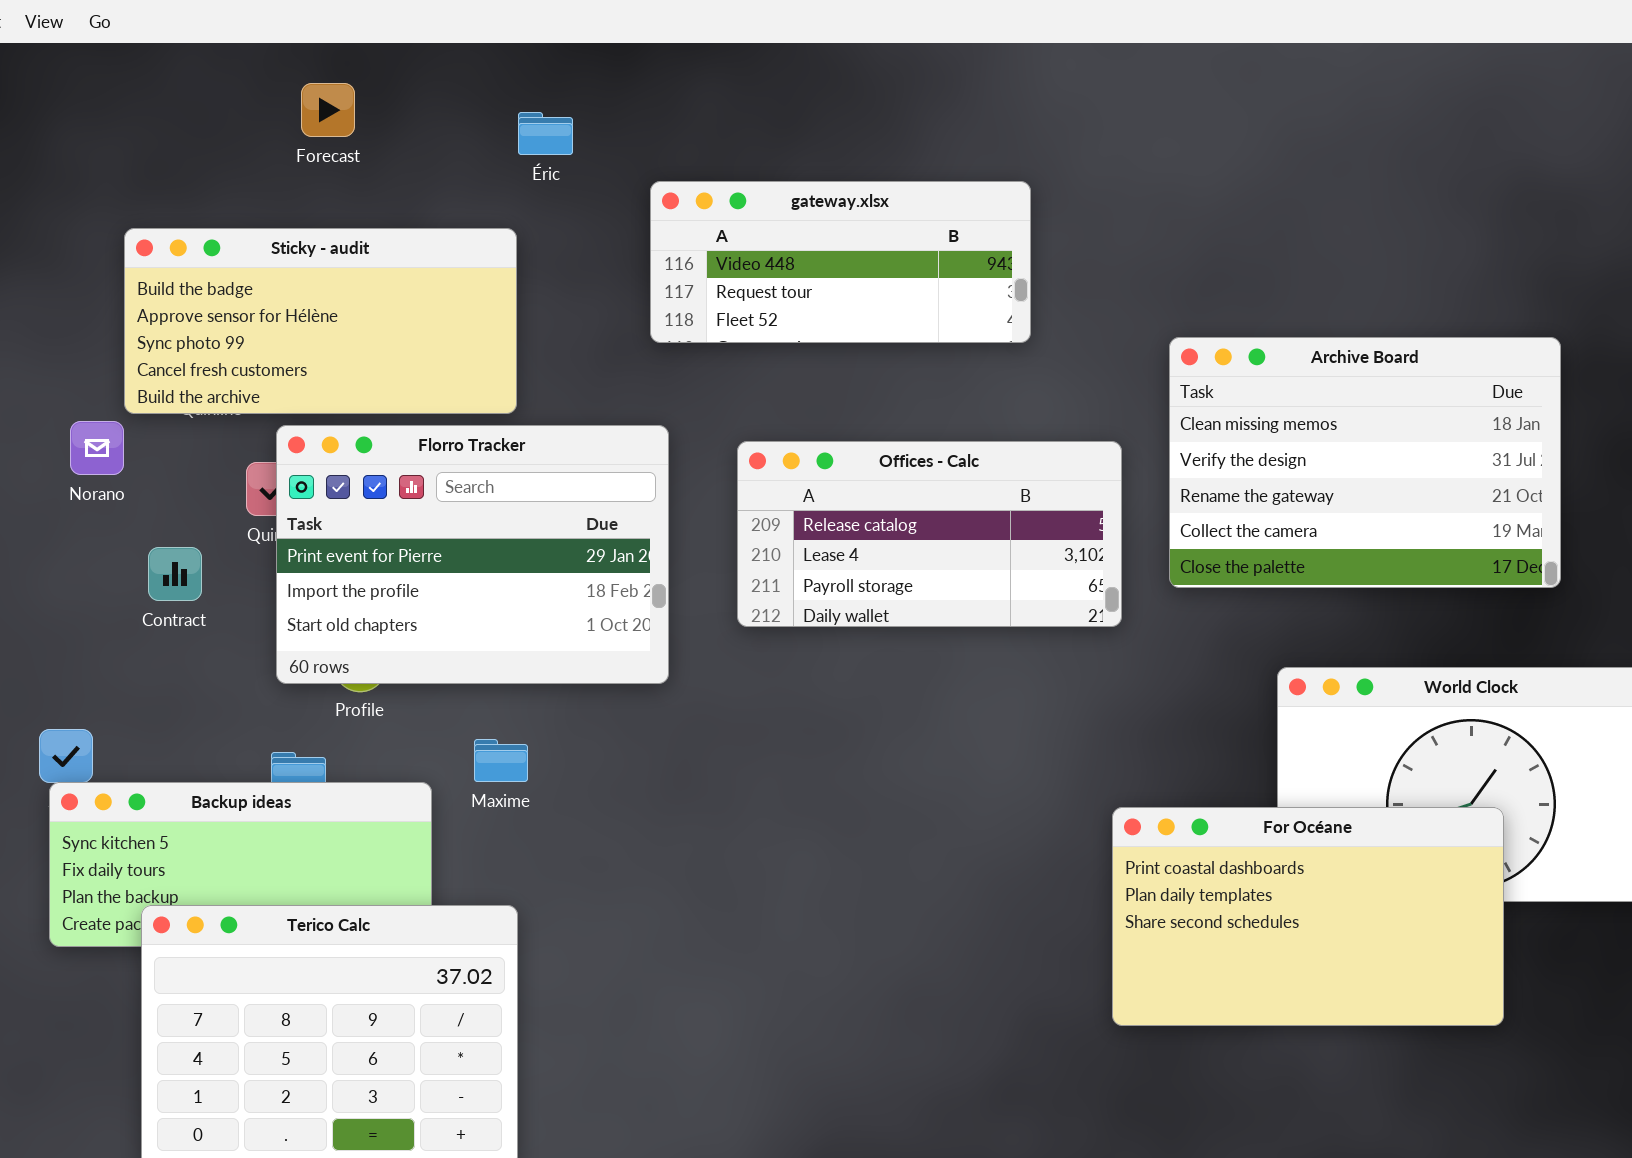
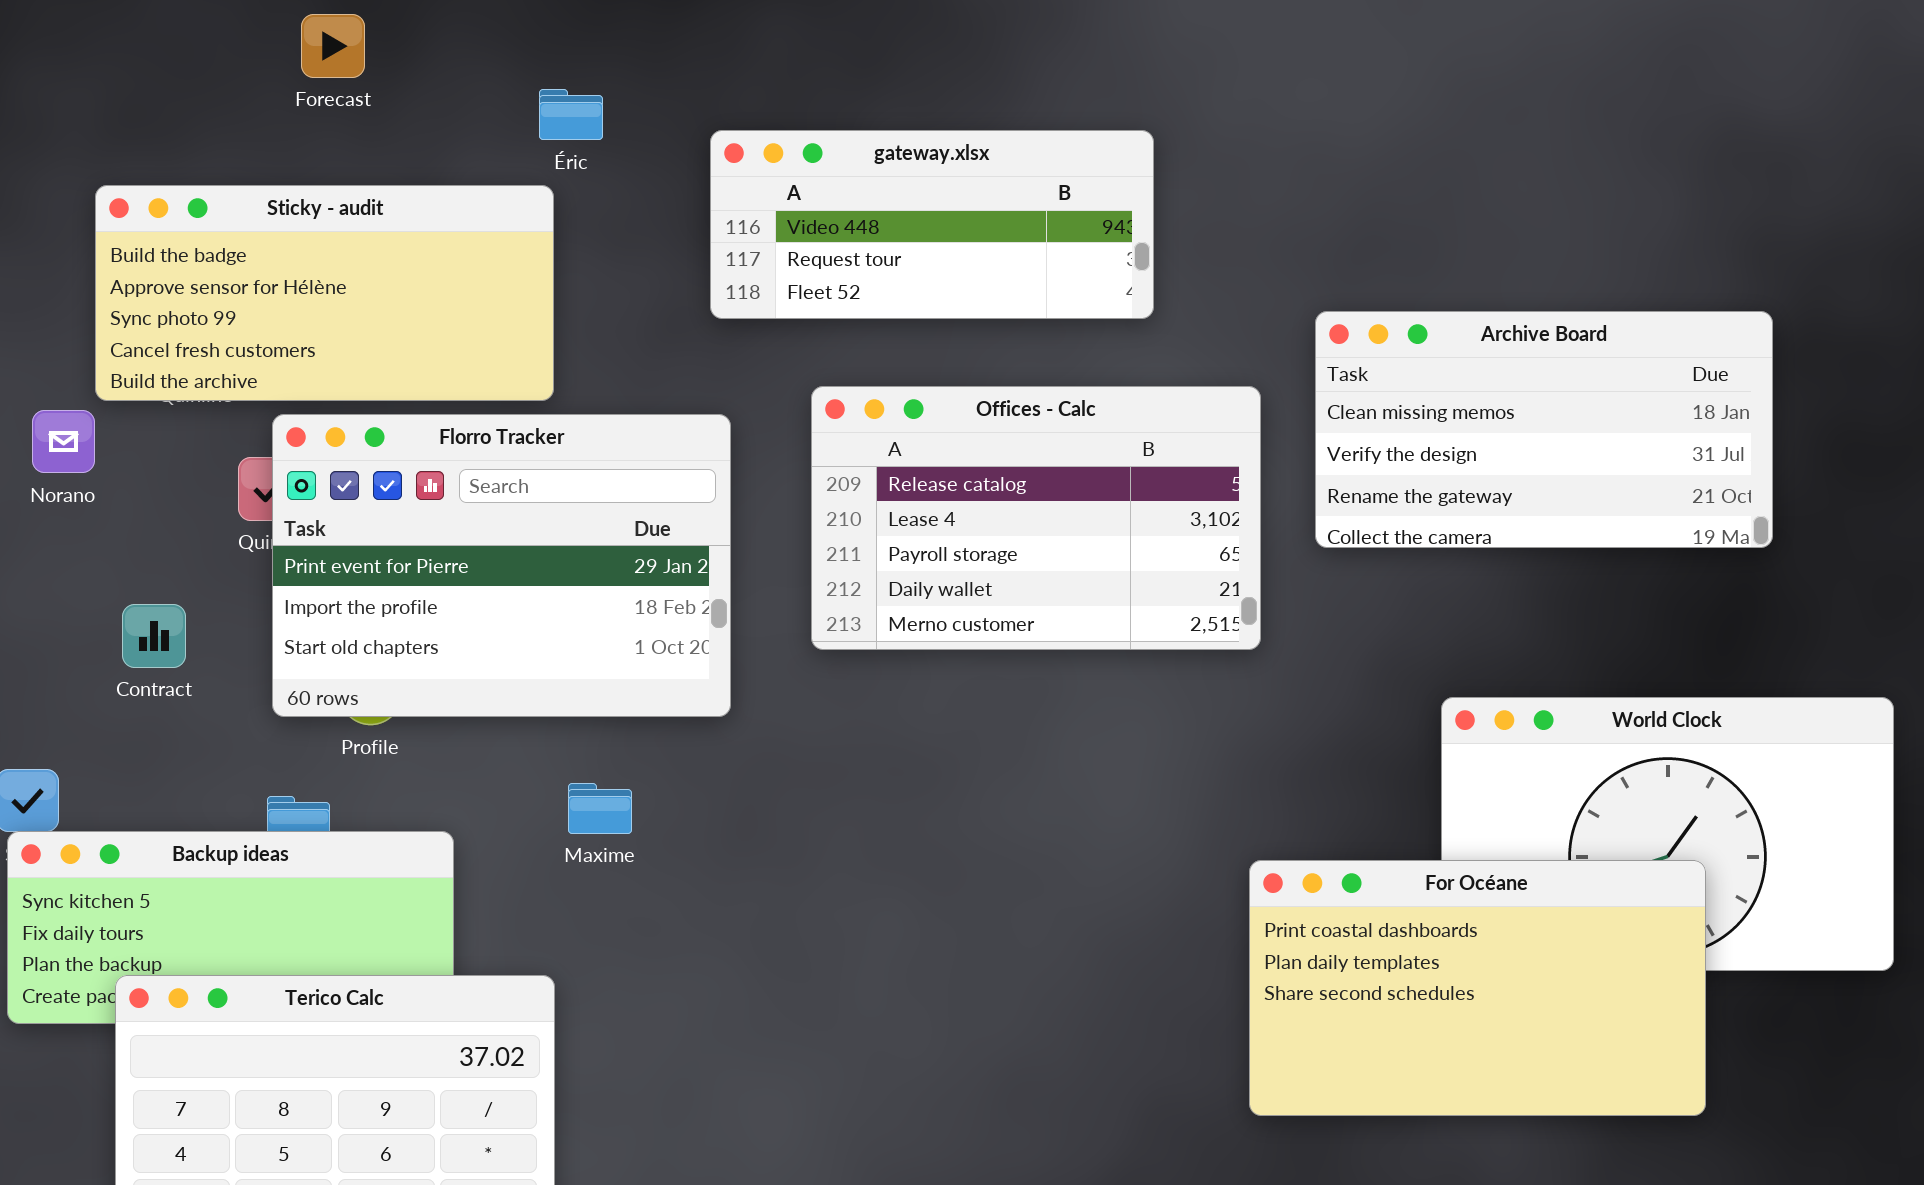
Éric: [518,112,573,155] -> [539,89,603,140], moved
Archive Board: [1169,337,1561,588] -> [1315,311,1773,548], resized
Offices - Calc: [737,441,1122,627] -> [811,386,1261,650], resized
Contract: [148,547,202,601] -> [122,604,186,668], moved
Maxime: [474,739,528,782] -> [568,783,632,834], moved

